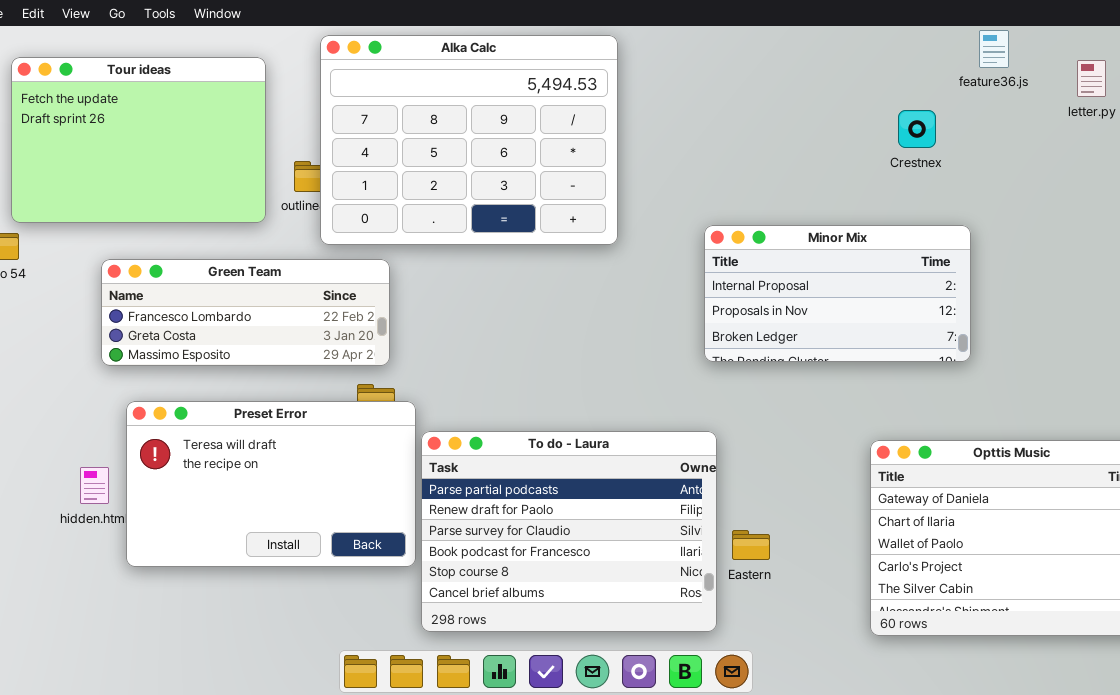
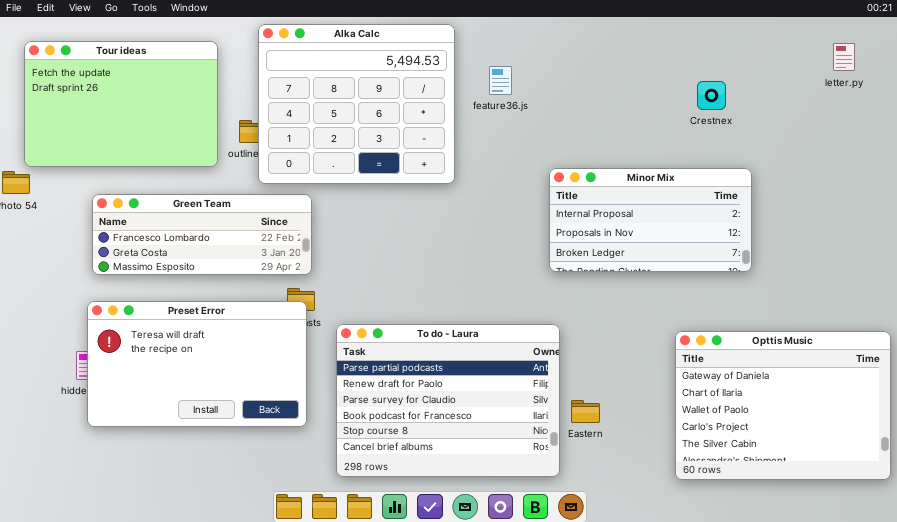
feature36.js: [979,30,1009,68] -> [489,66,512,95], moved
Alka Calc: [320,35,618,245] -> [258,24,455,184], resized
Preset Error: [126,401,416,567] -> [87,301,307,427], moved

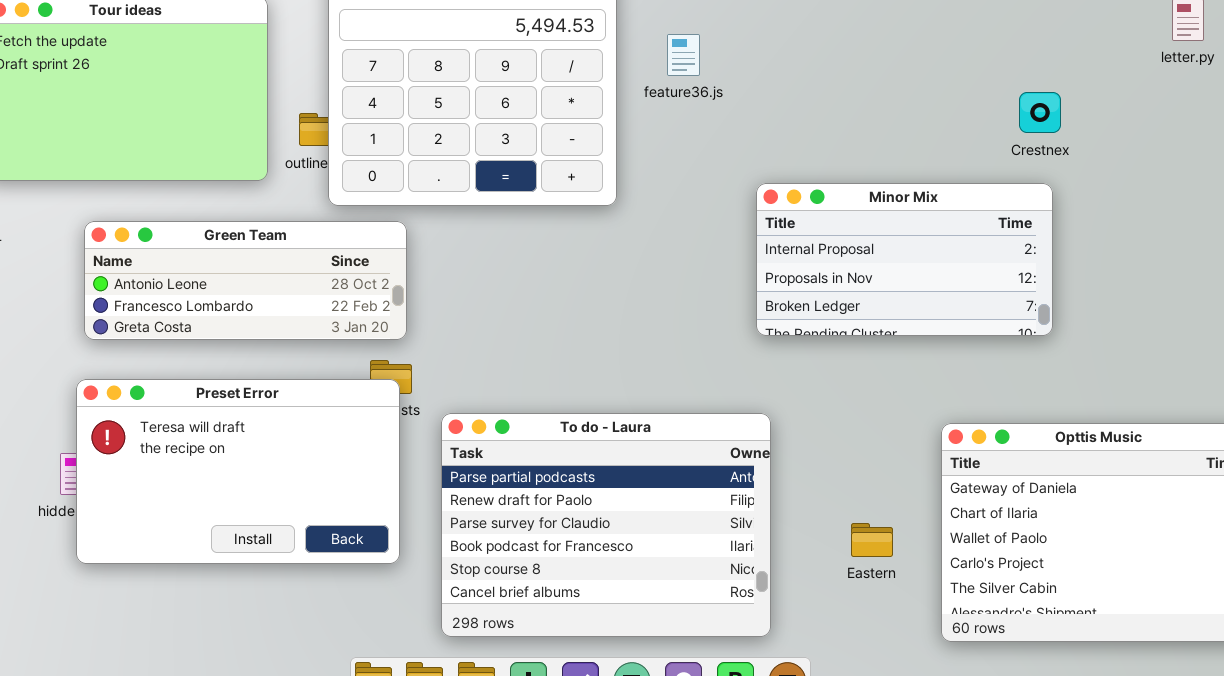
Crestnex: [697,81,726,110] -> [1019,92,1061,133], moved
Green Team: [92,194,312,275] -> [84,221,407,340], scrolled up 1 row
Eastern: [571,400,600,423] -> [851,523,893,557], moved

